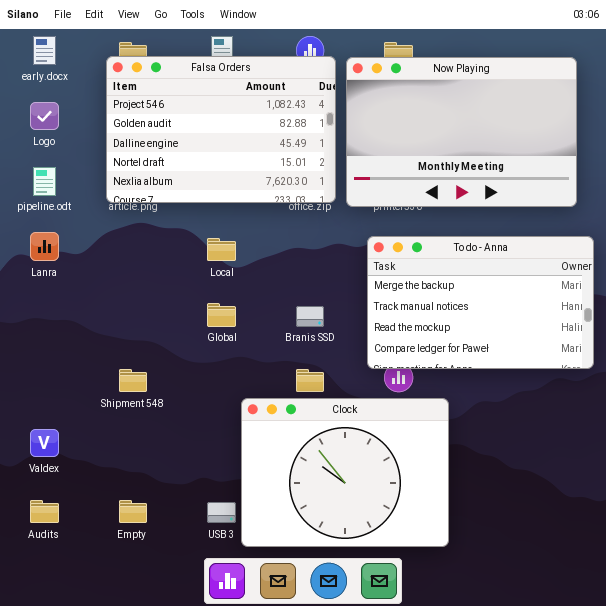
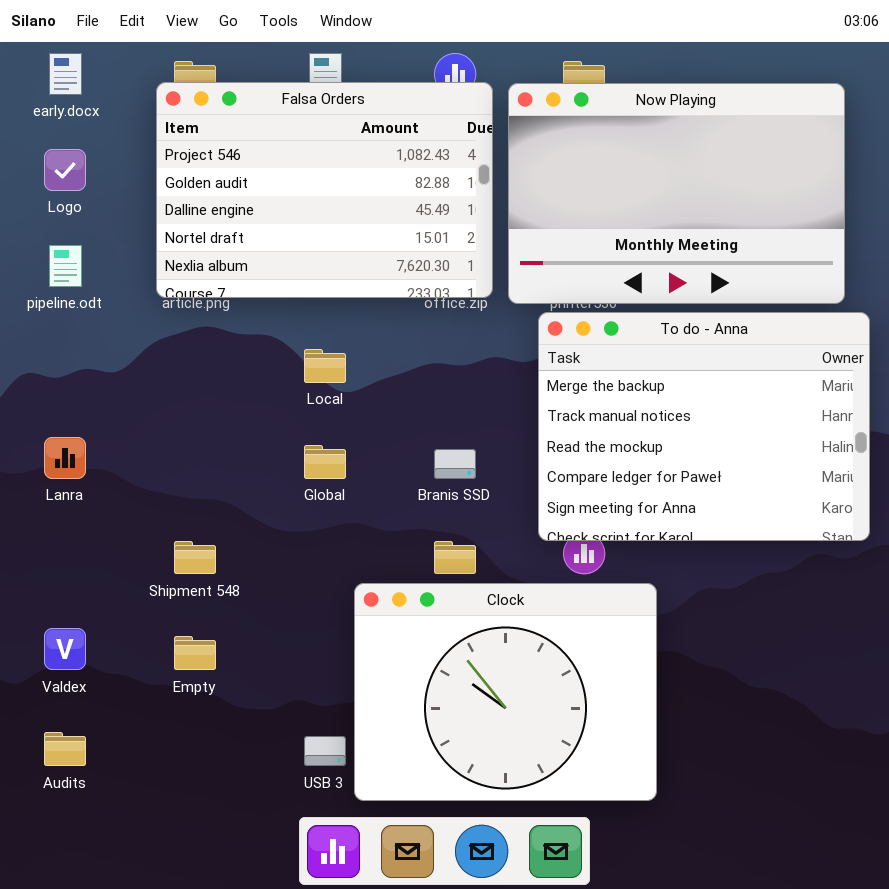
Lanra: [30,232,59,261] -> [44,437,86,479], moved
To do - Anna: [367,236,594,369] -> [538,312,870,541], resized
Empty: [119,500,147,523] -> [174,636,216,670], moved

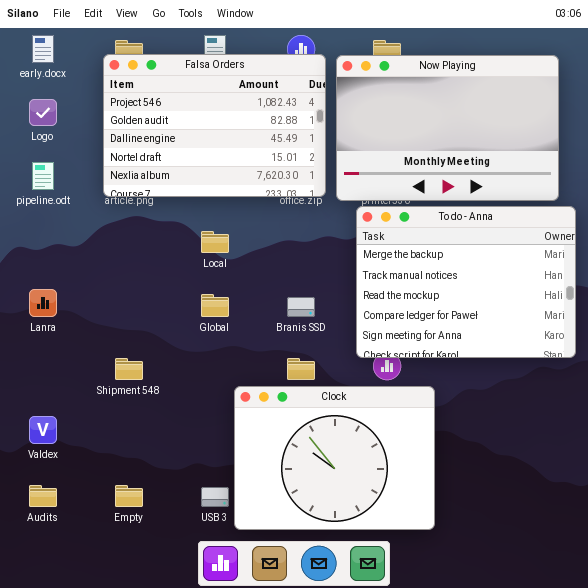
Empty: [174,636,216,670] -> [115,485,143,507], moved

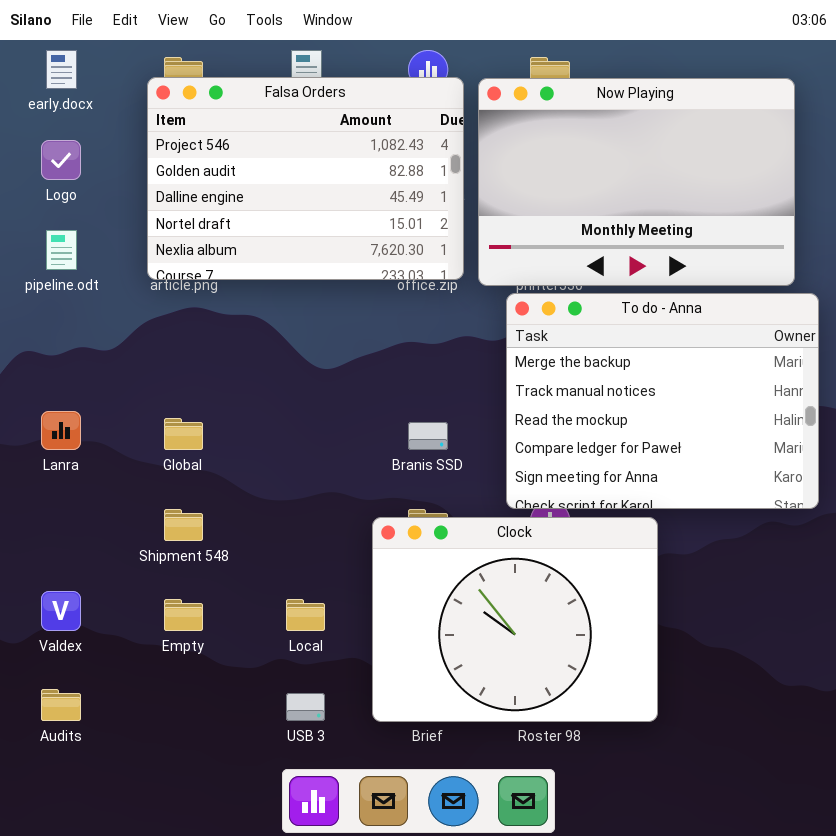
Local: [201,231,229,253] -> [286,599,325,631], moved
Global: [201,294,229,317] -> [164,418,203,450], moved
Clock: [234,386,435,530] -> [372,517,658,722], moved
Empty: [115,485,143,507] -> [164,599,203,631], moved

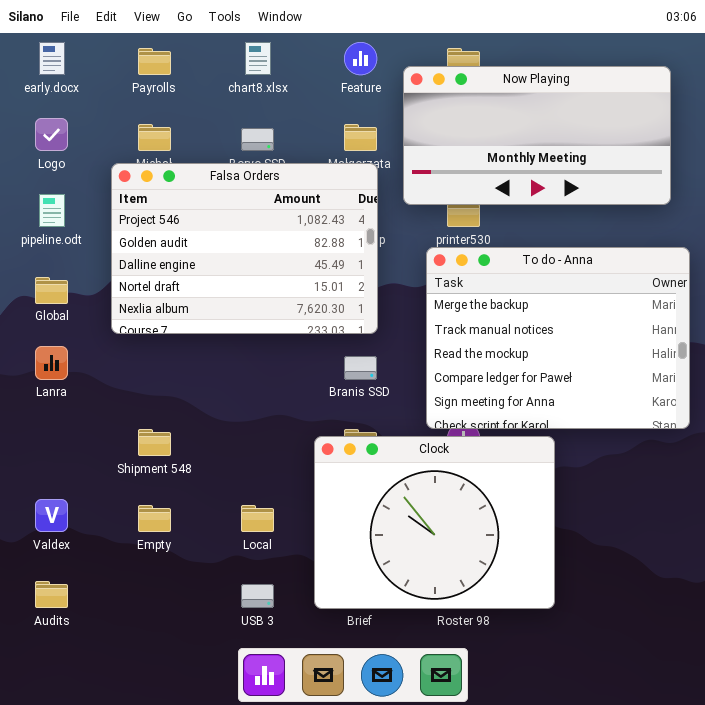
Falsa Orders: [147,77,464,280] -> [111,163,378,334], moved
Now Playing: [478,78,795,286] -> [403,66,671,205], resized
Global: [164,418,203,450] -> [35,277,68,304], moved

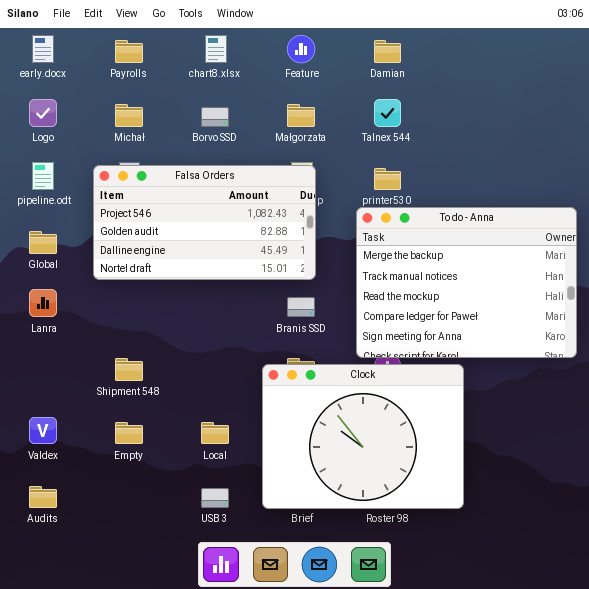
Now Playing: [403,66,671,205] -> none, closed
Falsa Orders: [111,163,378,334] -> [93,165,316,280], resized

